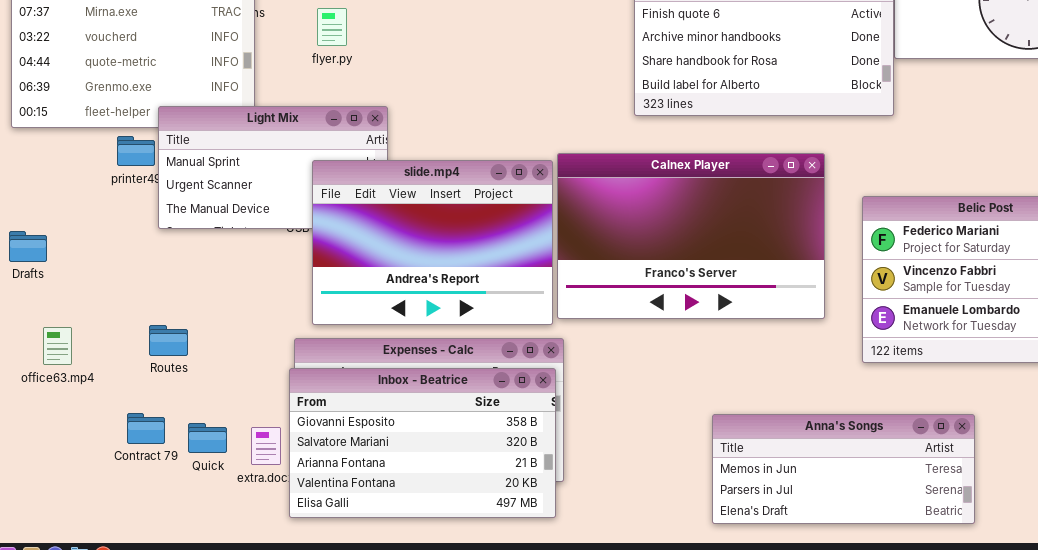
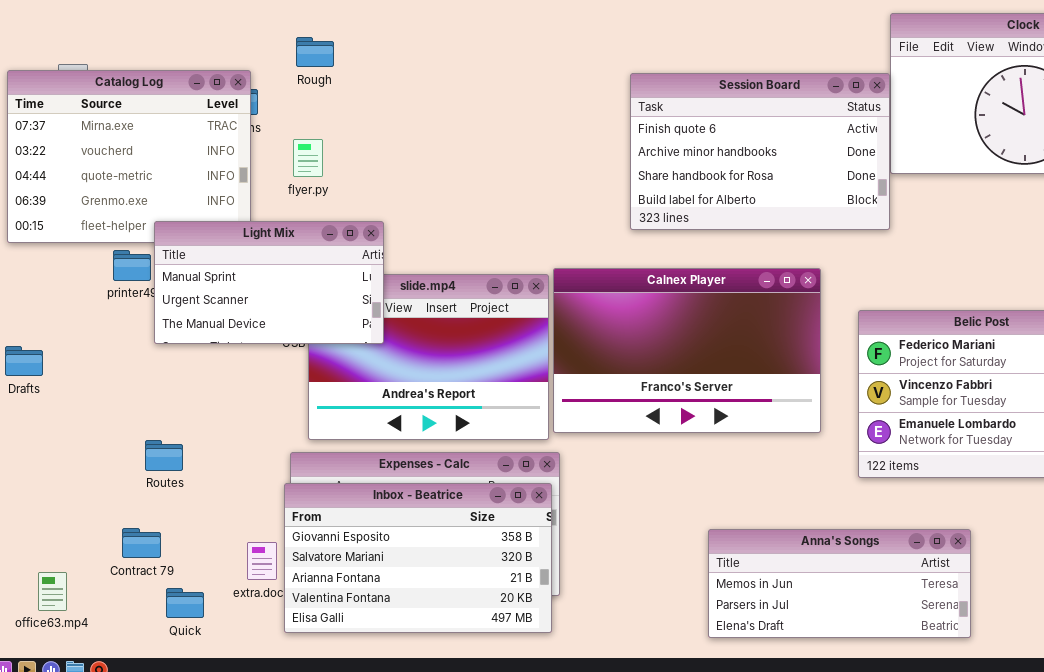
flyer.py: [317,8,347,46] -> [293,139,323,177], moved
Light Mix: [158,106,388,229] -> [154,221,384,344], raised
office63.mp4: [43,327,72,365] -> [38,572,67,611], moved
Quick: [188,423,227,453] -> [166,588,204,618], moved

